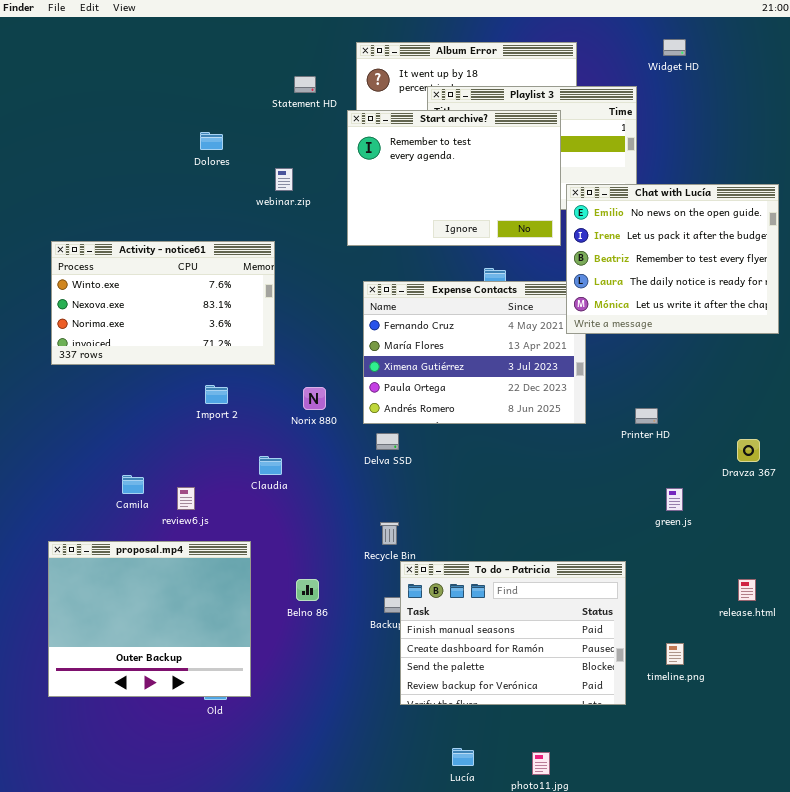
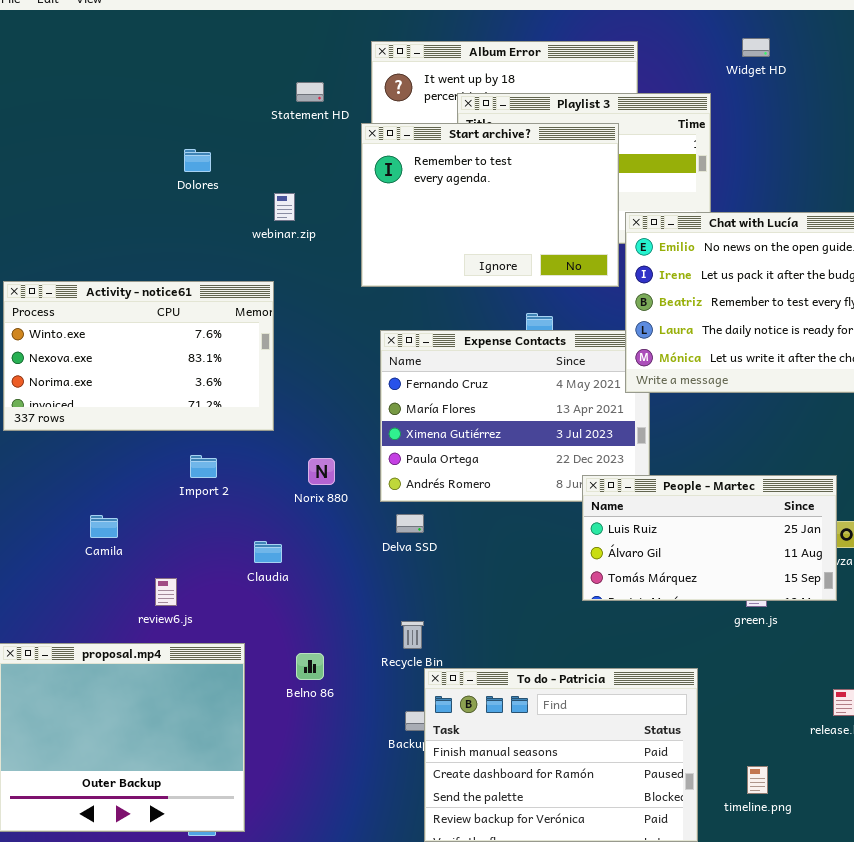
People - Martec: none -> [582,475,837,601], opened
Camila: [122,475,144,494] -> [90,515,118,538], moved
Belno 86: [296,579,319,601] -> [296,653,324,680], moved

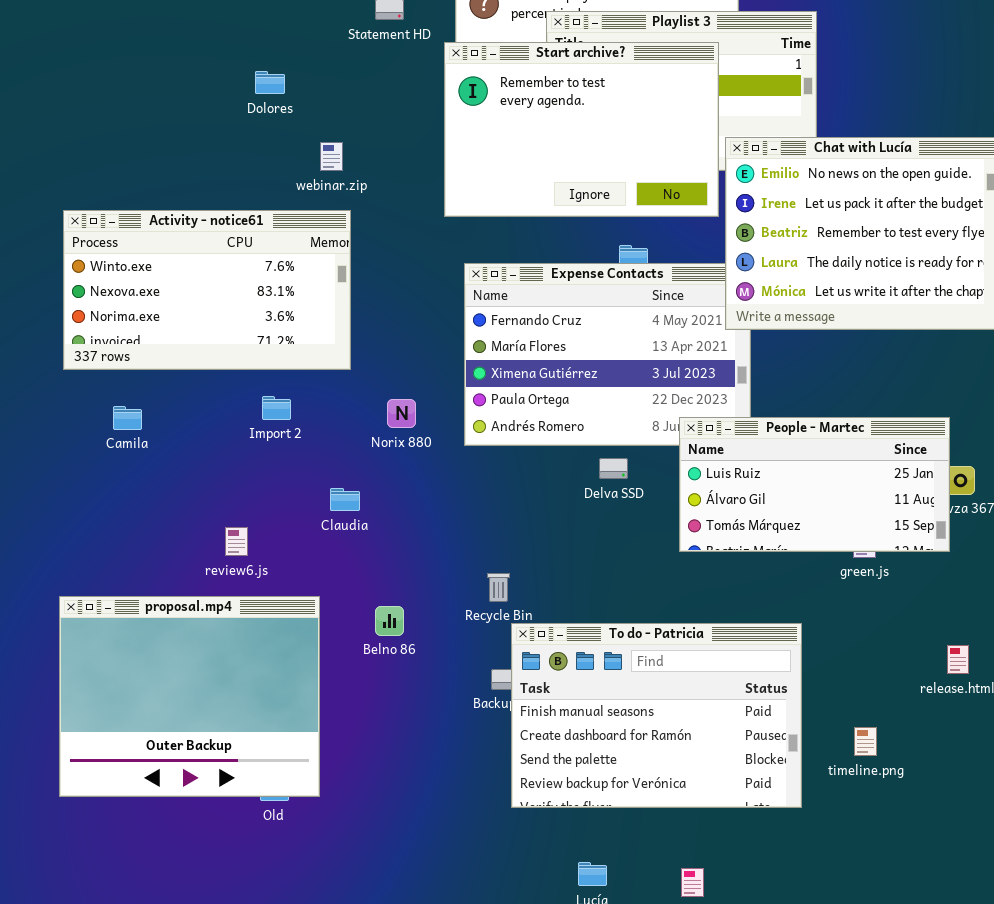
webinar.zip: [274,193,295,221] -> [320,142,343,171], moved
Delva SSD: [396,514,424,533] -> [599,458,628,479], moved
Camila: [90,515,118,538] -> [113,406,142,430], moved

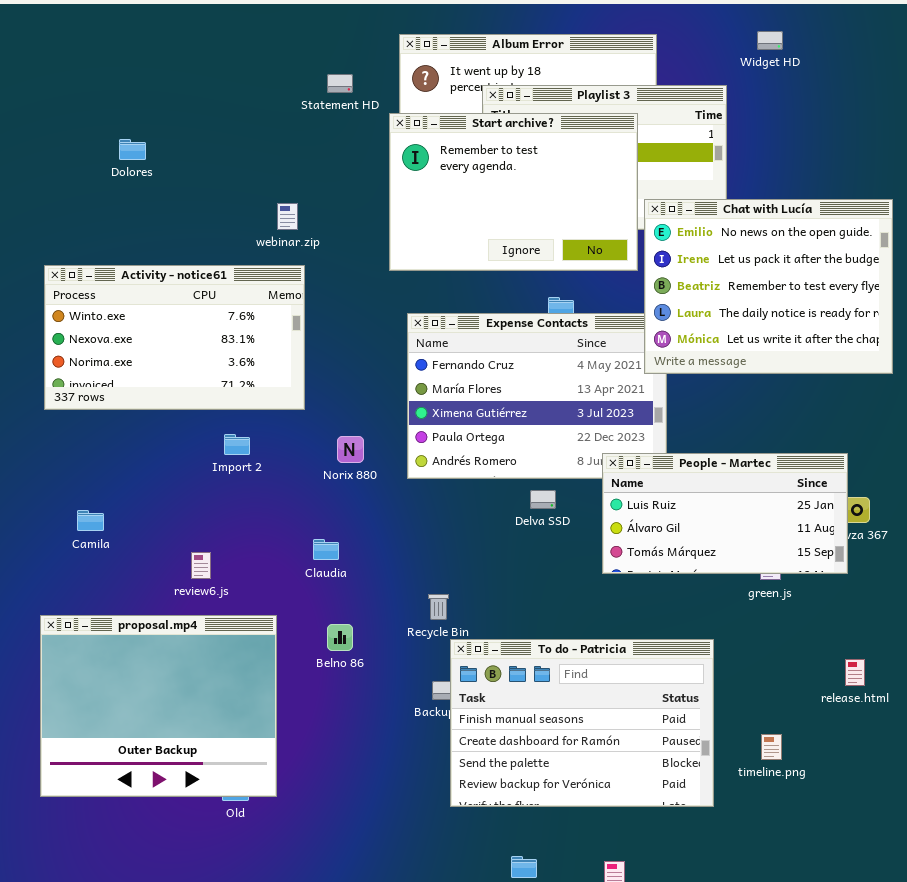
Dolores: [255,71,285,94] -> [119,139,146,160], moved
Camila: [113,406,142,430] -> [77,510,104,531], moved
Claudia: [330,488,360,511] -> [313,539,339,560], moved

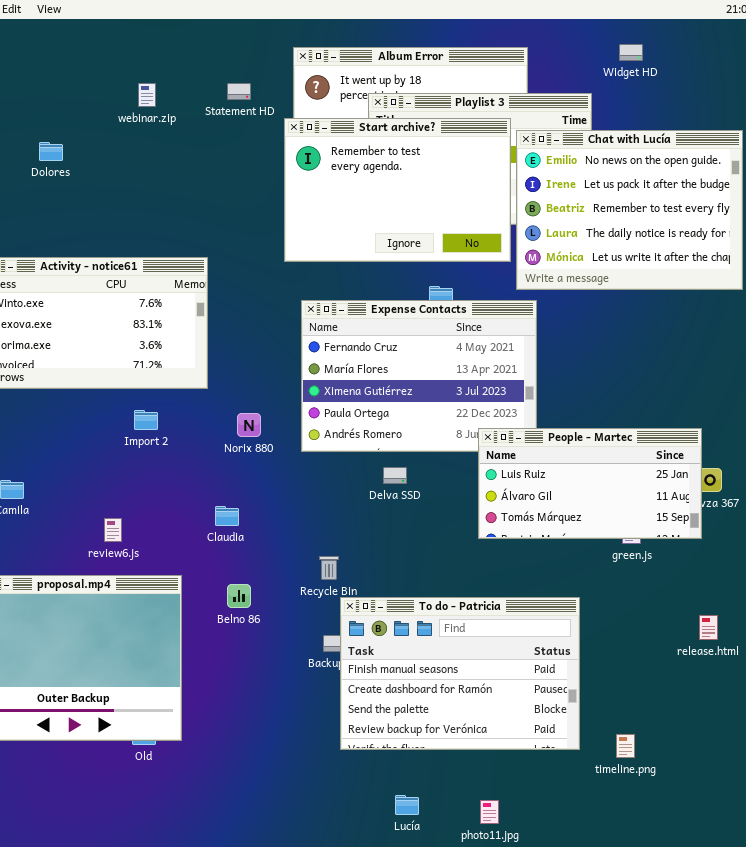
Chat with Lucía: [644,199,893,374] -> [516,130,743,290], moved
webinar.zip: [277,203,298,230] -> [138,83,156,107], moved
Delva SSD: [530,490,556,509] -> [383,467,407,484], moved
timeline.png: [761,734,782,760] -> [616,734,635,758], moved

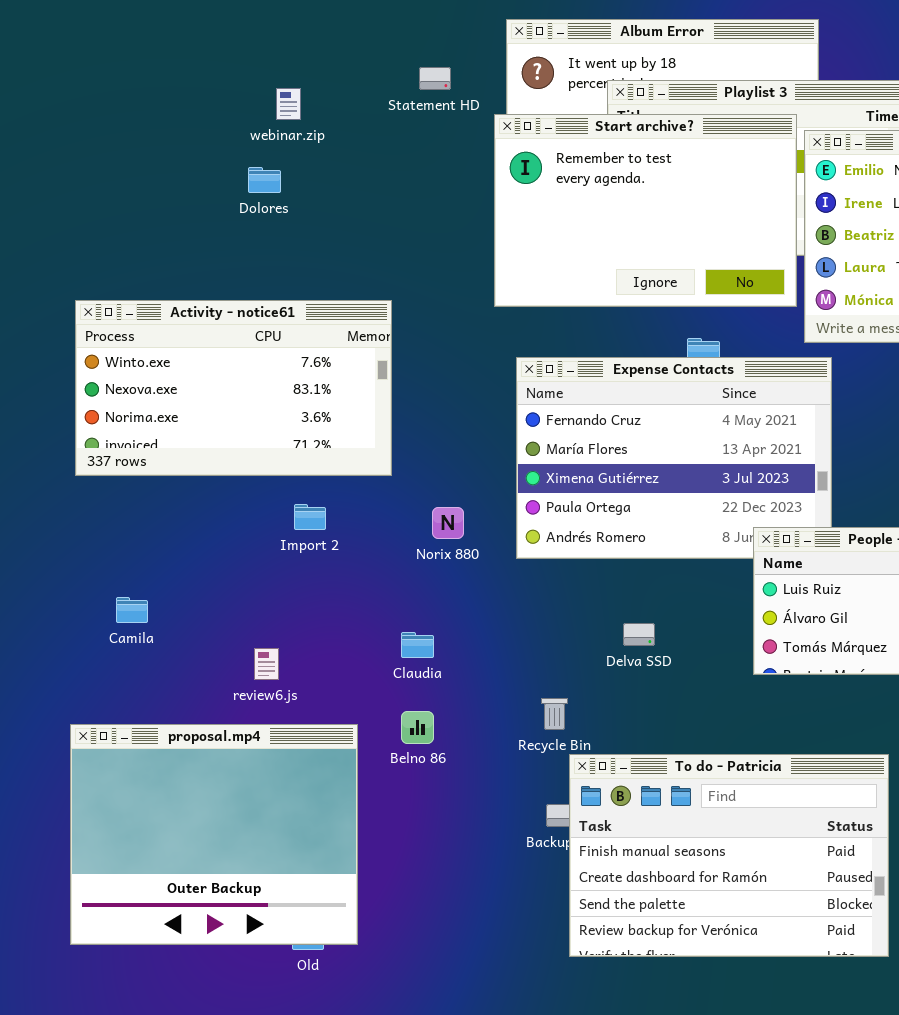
webinar.zip: [138,83,156,107] -> [276,88,301,120], moved
Dolores: [39,142,63,161] -> [248,167,281,193], moved
Delva SSD: [383,467,407,484] -> [623,623,655,646], moved
Belno 86: [227,584,251,608] -> [401,711,434,744], moved

